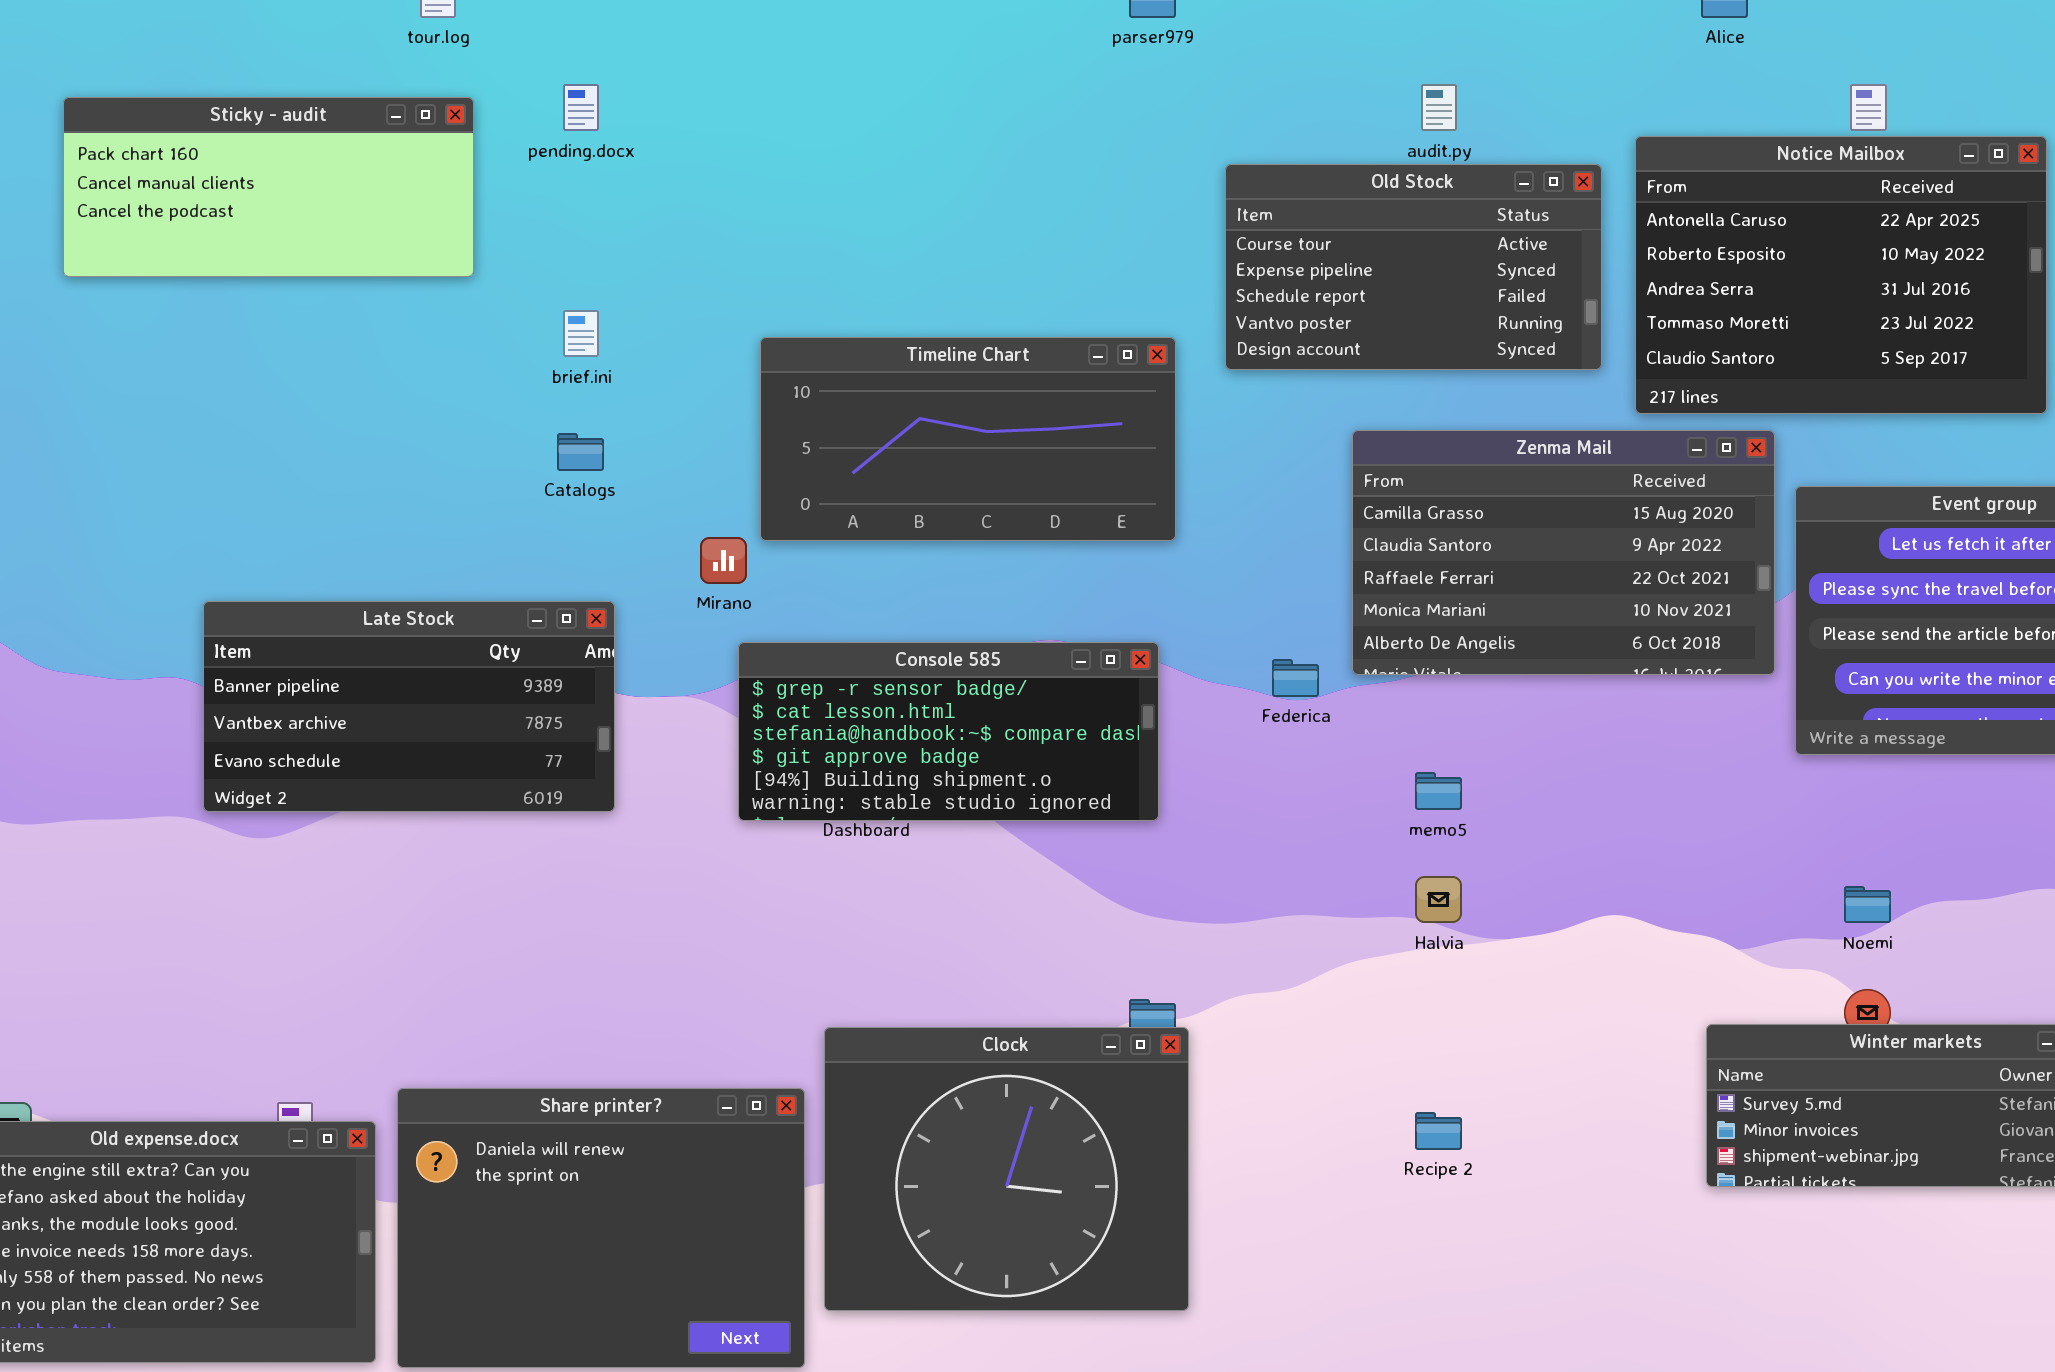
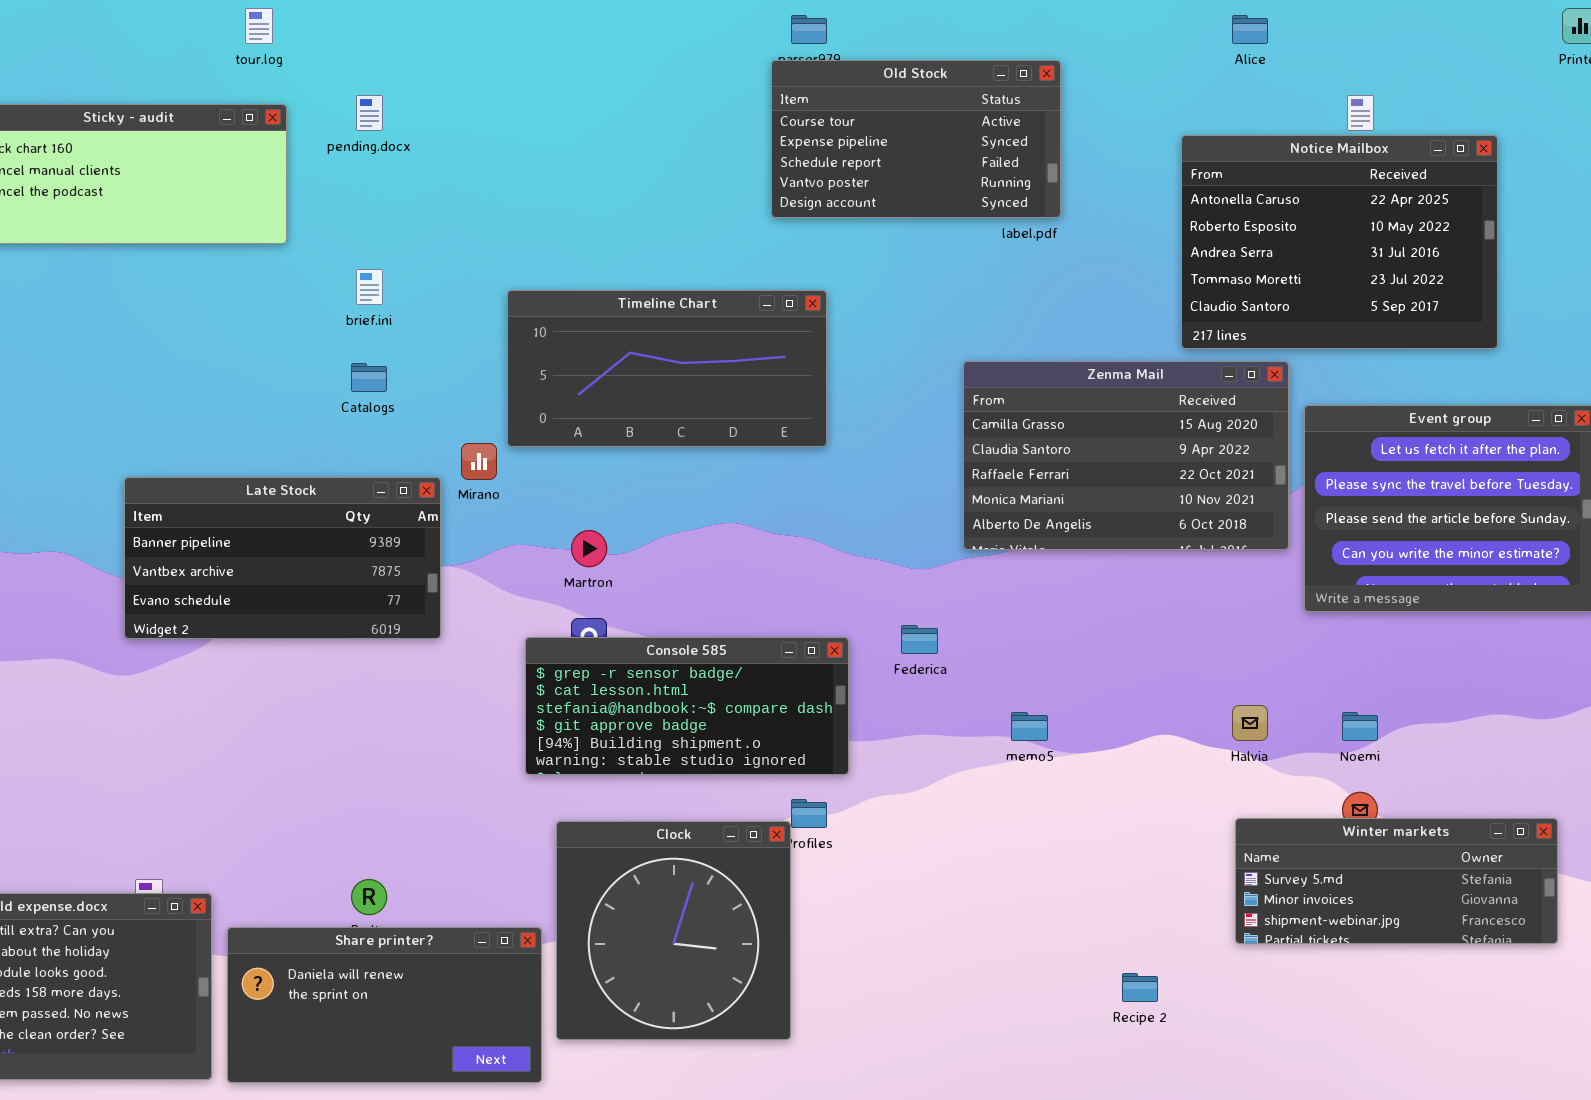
Old Stock: [1225,164,1602,370] -> [771,60,1061,218], moved
Late Stock: [203,601,615,812] -> [124,477,441,639], moved
Console 585: [738,642,1159,821] -> [525,637,849,775], moved
Federica: [1272,659,1319,697] -> [901,625,938,654], moved
memo5: [1415,772,1462,810] -> [1011,712,1048,741], moved
Halvia: [1415,876,1462,923] -> [1232,705,1268,741], moved
Clock: [824,1027,1189,1311] -> [556,821,791,1040], resized
Share printer?: [397,1088,805,1368] -> [227,927,542,1083], resized
Recipe 2: [1415,1112,1462,1150] -> [1122,973,1158,1002], moved

